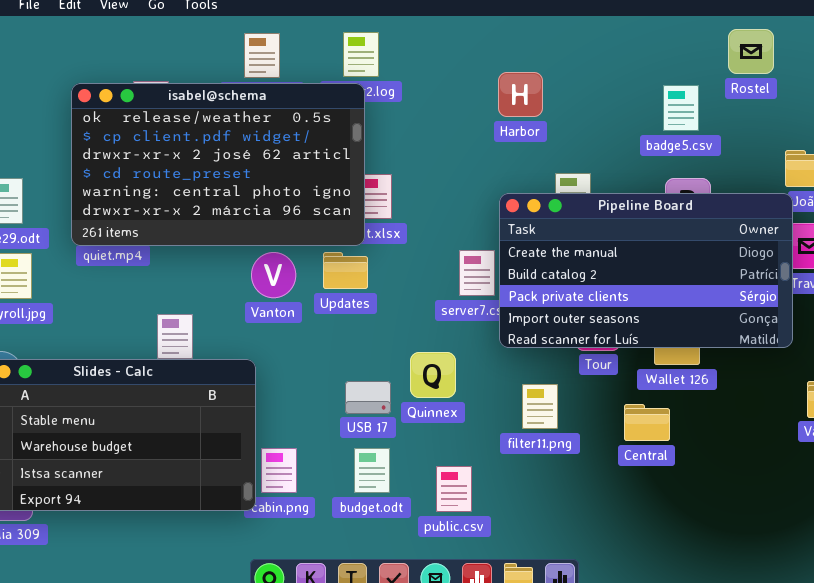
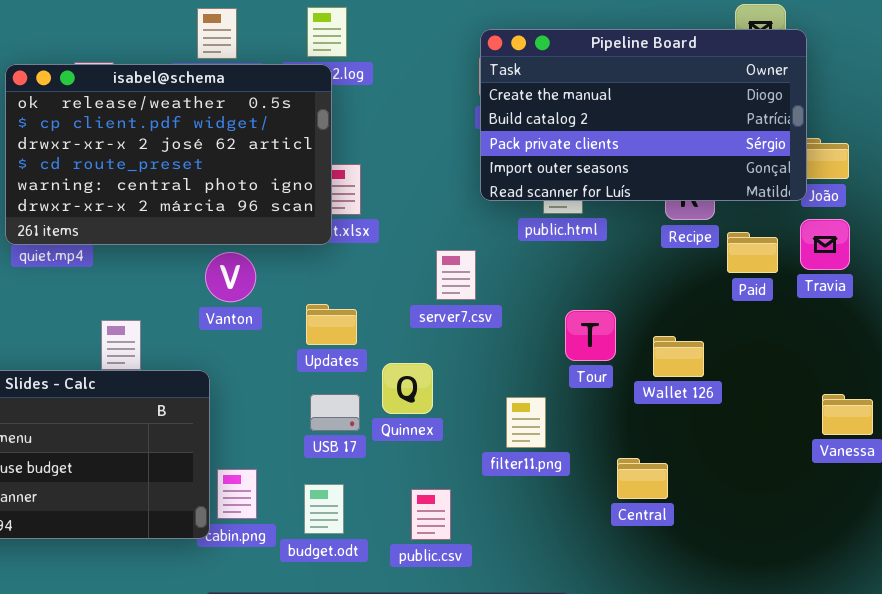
Pipeline Board: [499,193,793,348] -> [480,29,807,201], moved
Updates: [323,252,368,289] -> [306,304,357,345], moved
Central: [624,404,670,441] -> [617,458,668,499], moved
budget.odt: [354,448,390,493] -> [304,484,344,534], moved

